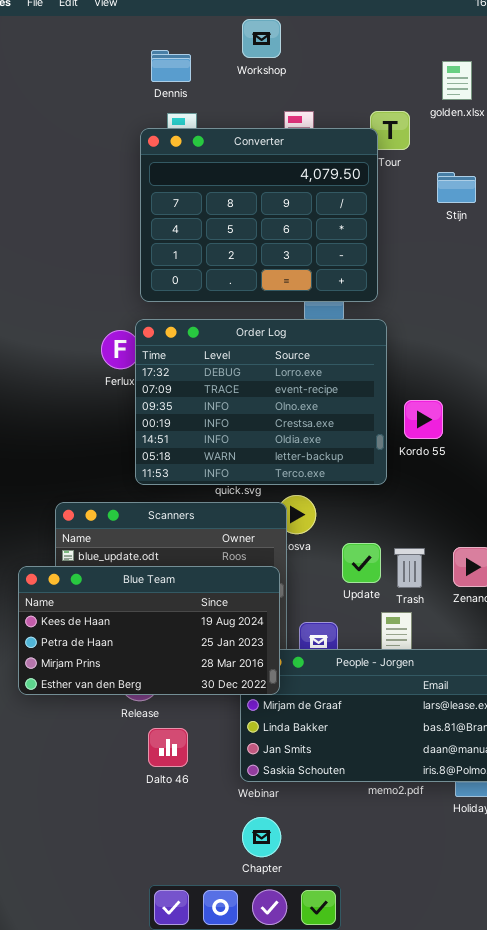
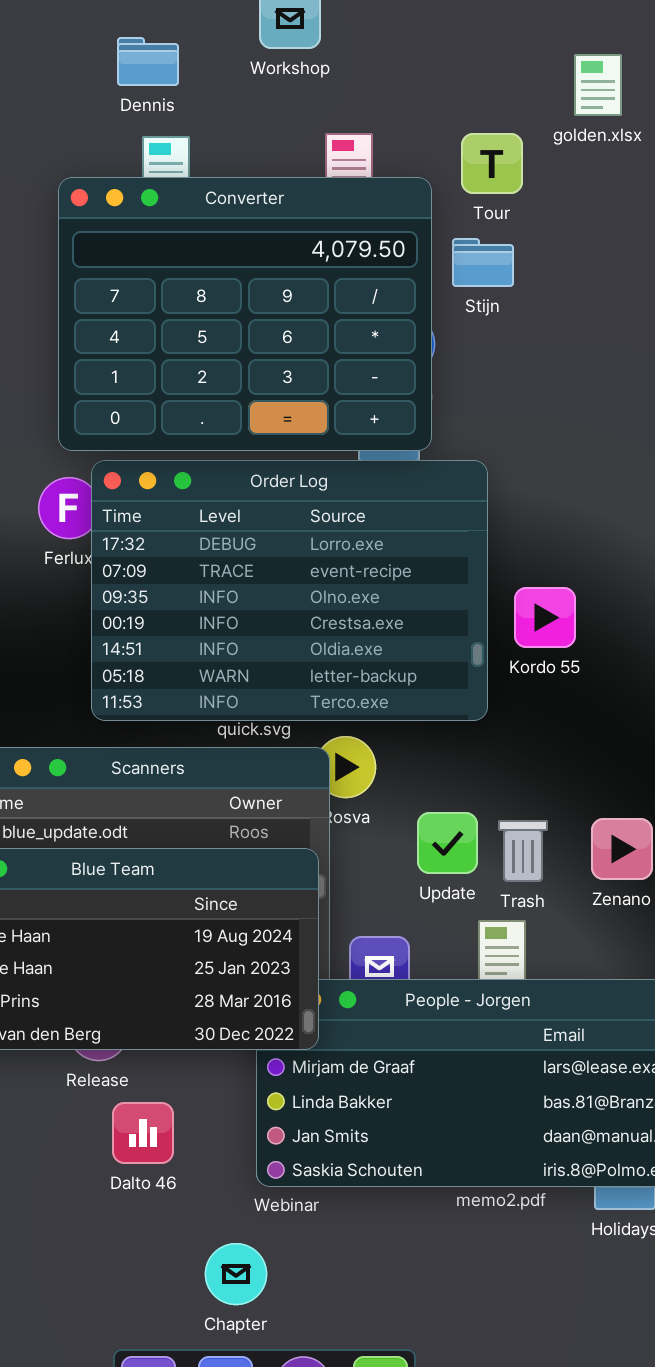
Converter: [140,128,378,302] -> [58,177,432,451], moved
Stijn: [437,172,476,203] -> [452,238,514,287], moved
Chapter: [242,817,281,857] -> [205,1243,267,1305], moved

